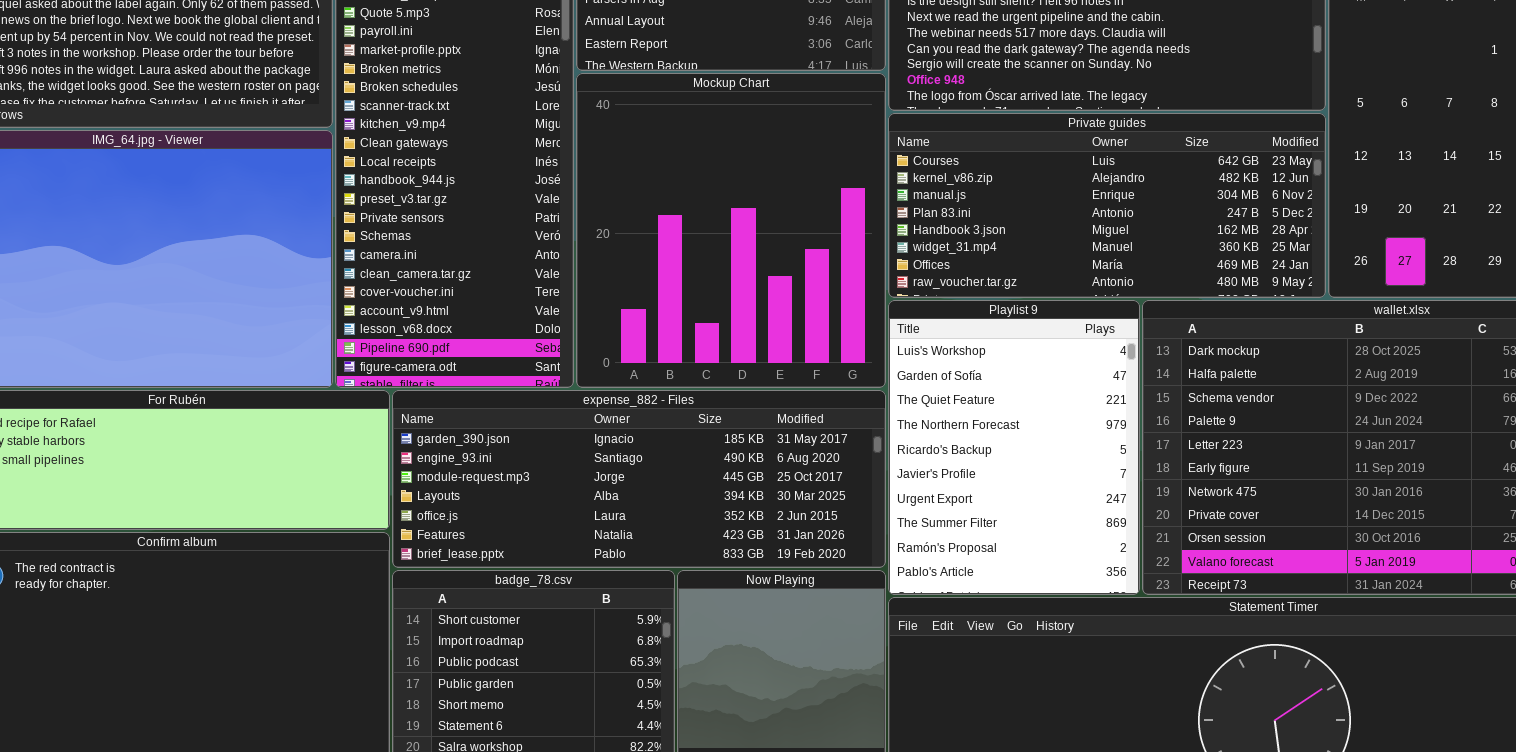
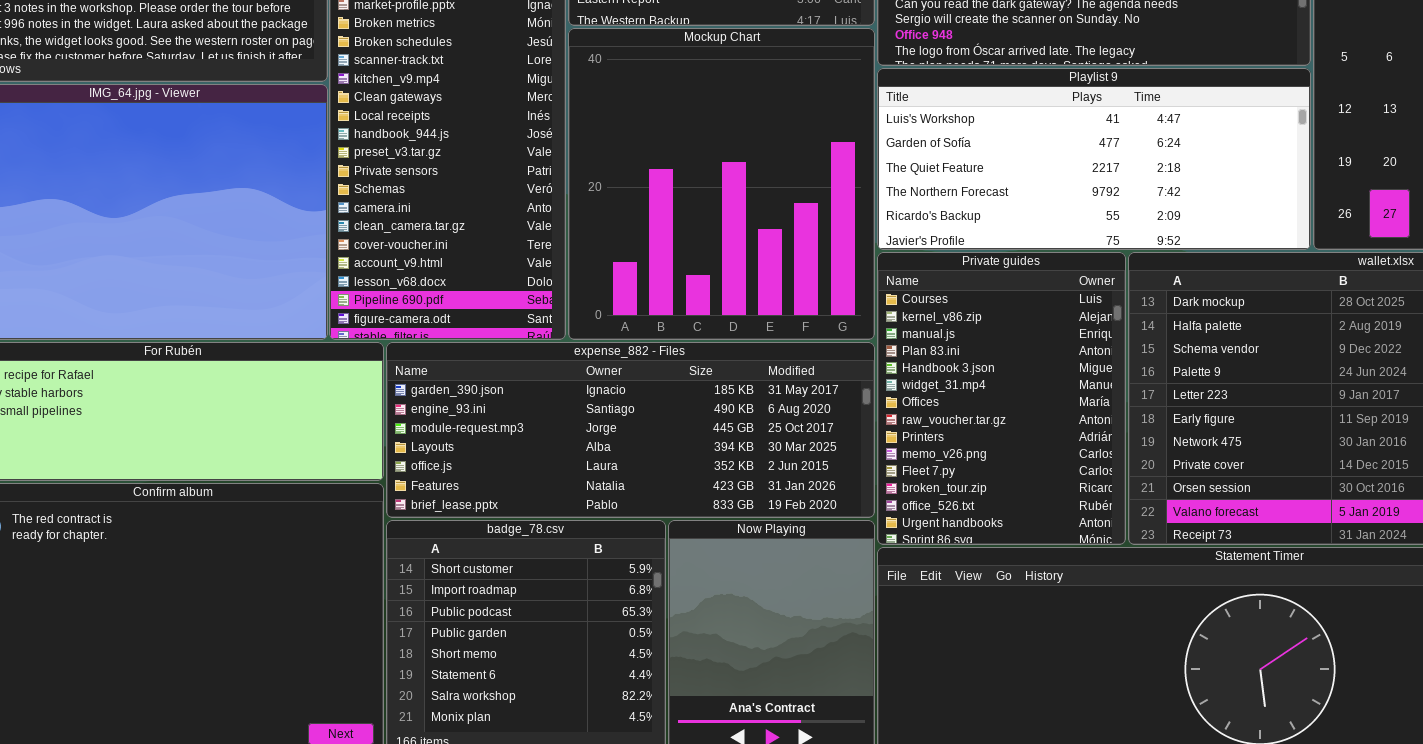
Private guides: [888,113,1326,298] -> [877,252,1126,545], moved, resized
Playlist 9: [888,300,1140,595] -> [877,68,1311,250], moved, resized

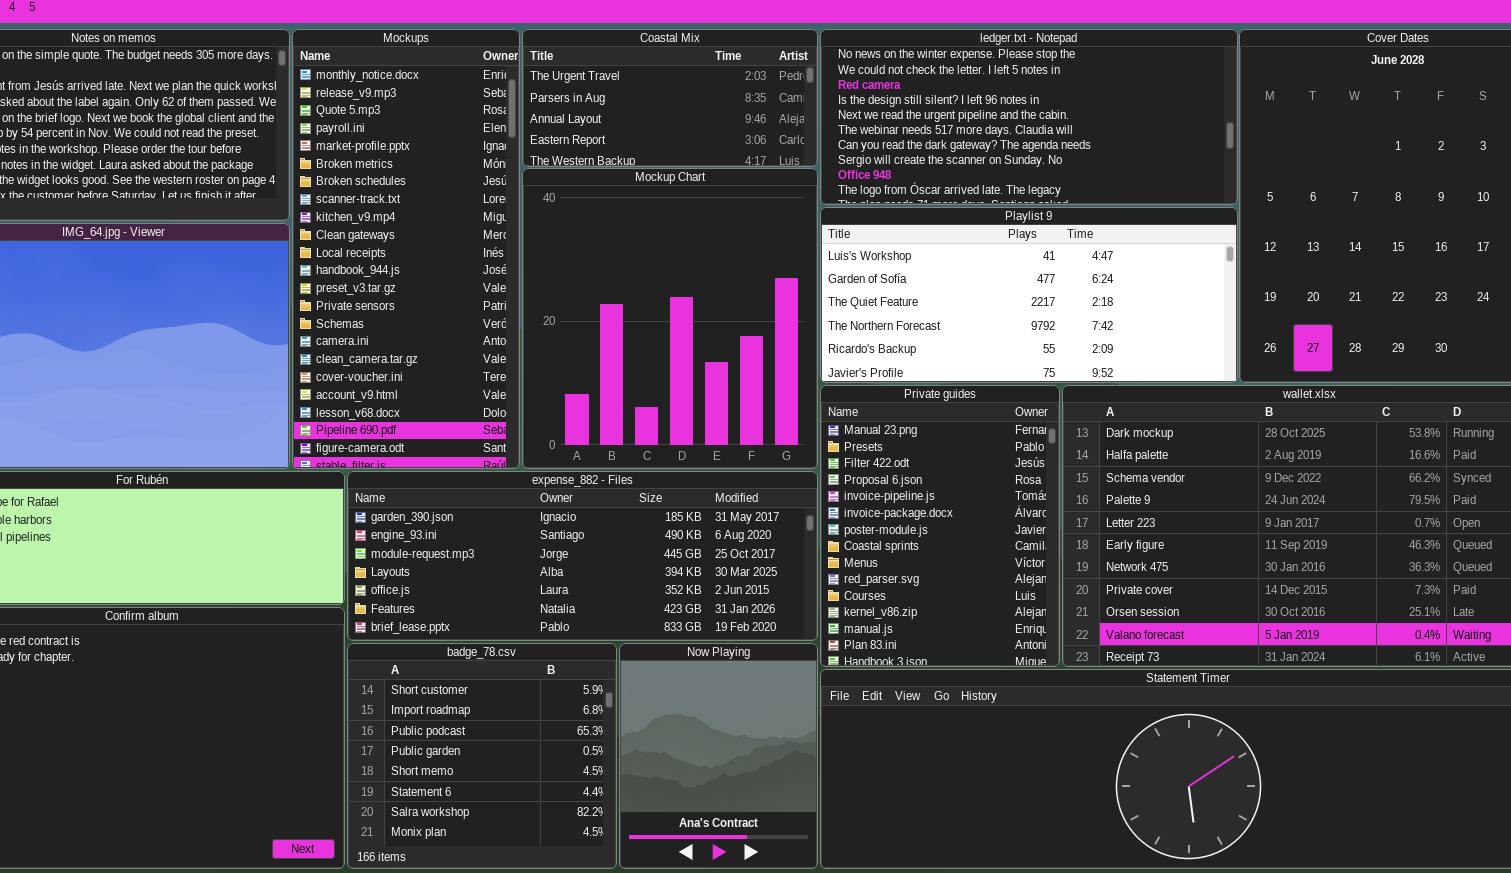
Private guides: [877,252,1126,545] -> [820,385,1060,667], scrolled up 10 rows

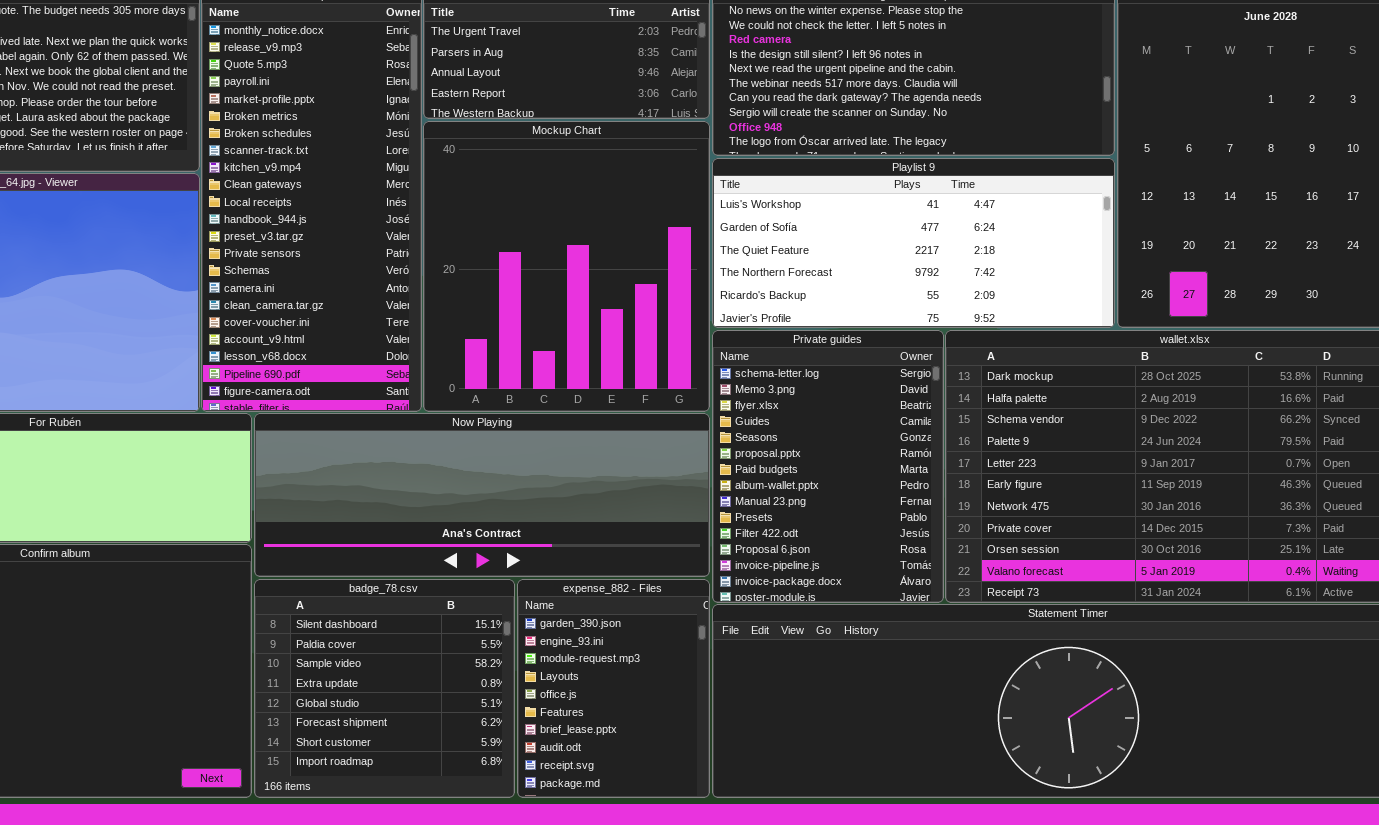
Private guides: [820,385,1060,667] -> [712,330,944,603], scrolled up 8 rows
expense_882 - Files: [347,471,818,641] -> [517,579,710,798], moved, resized
badge_78.csv: [347,643,617,869] -> [254,579,515,798], scrolled up 6 rows
Now Playing: [619,643,818,869] -> [254,413,710,577], moved, resized

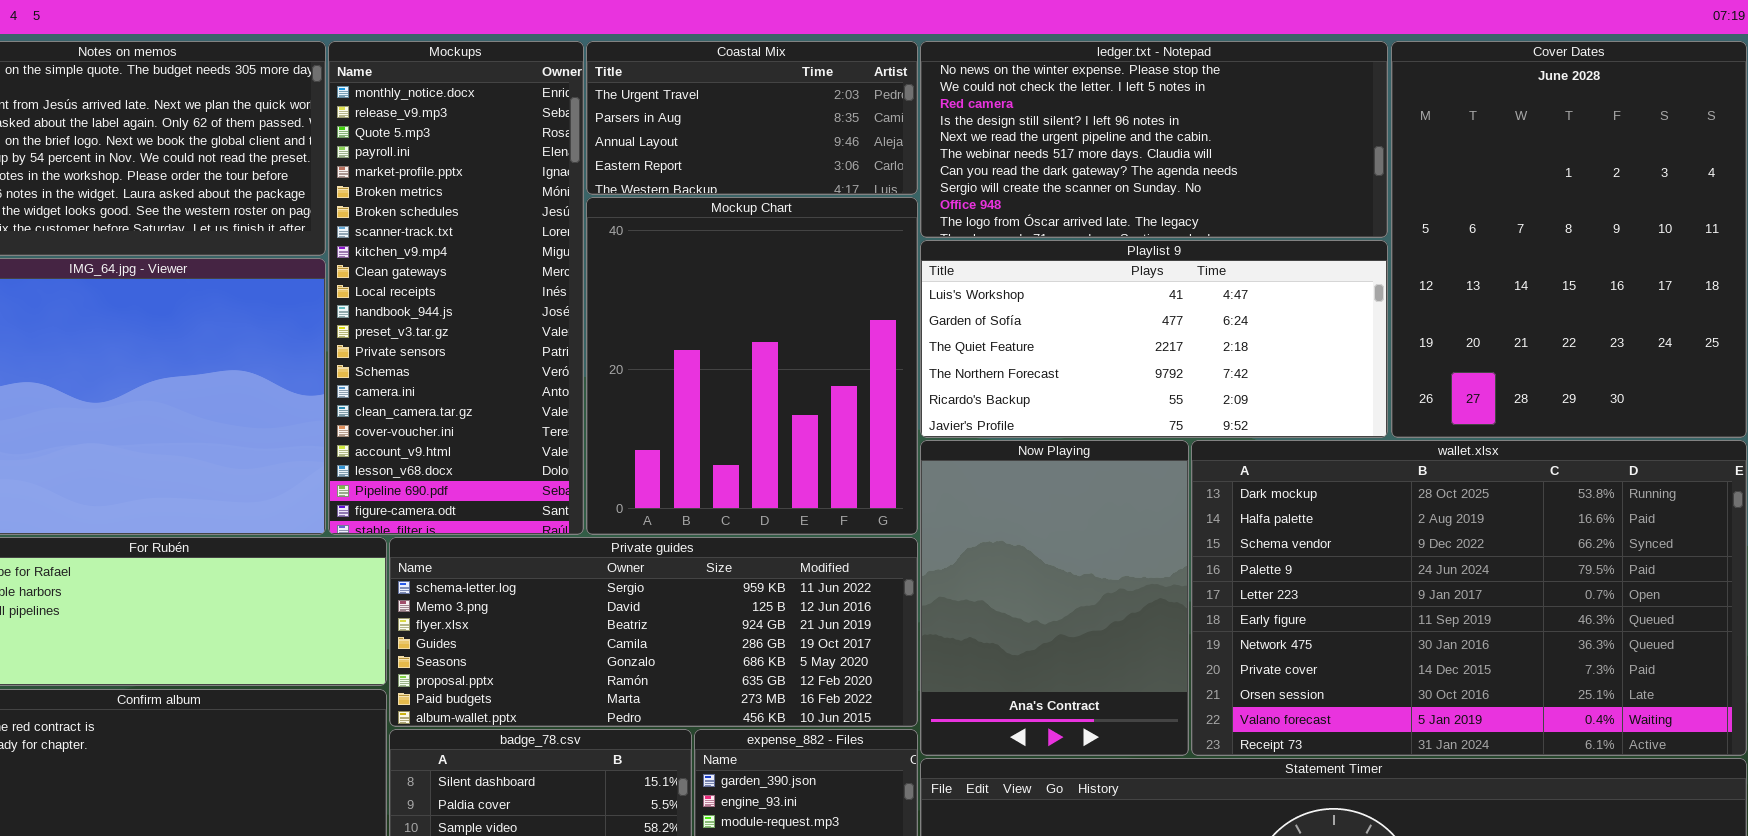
Private guides: [712,330,944,603] -> [389,537,918,727], moved, resized
Now Playing: [254,413,710,577] -> [920,440,1189,756], moved, resized

